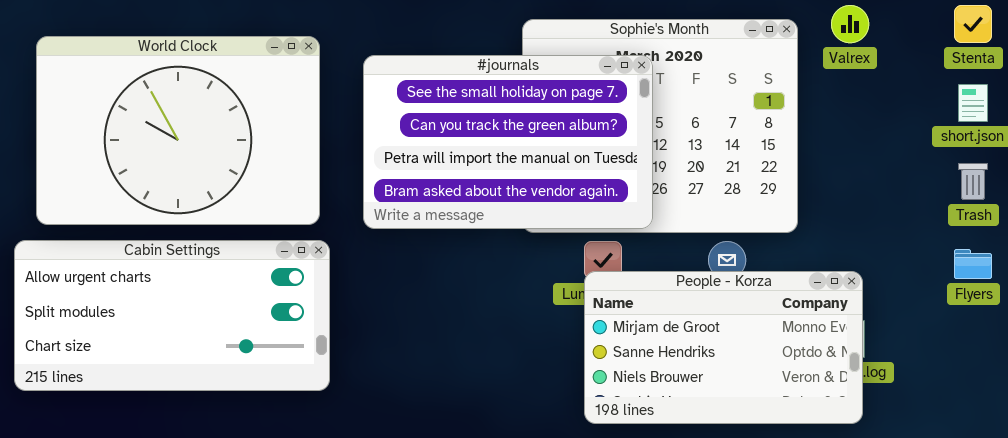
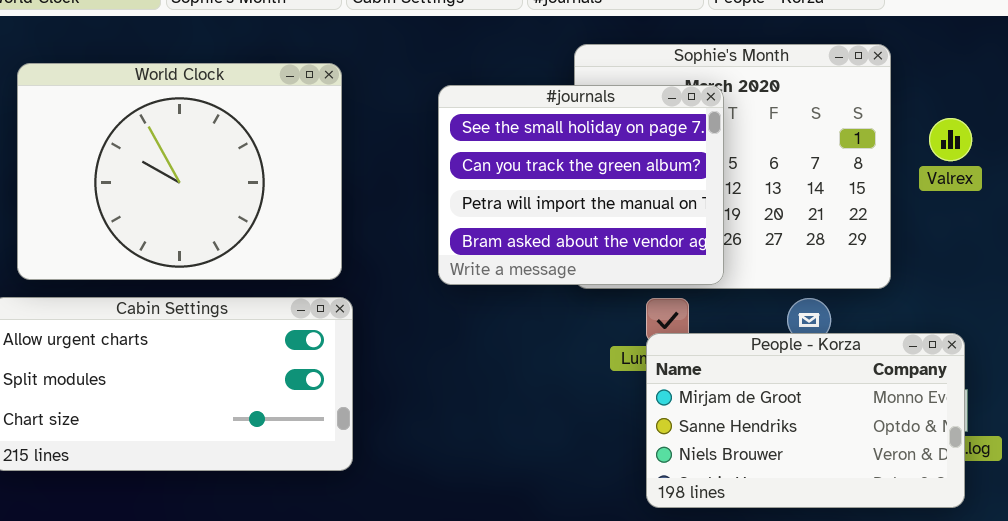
Valrex: [831,5,869,43] -> [929,118,972,161], moved
#journals: [363,55,653,229] -> [438,85,724,285], resized

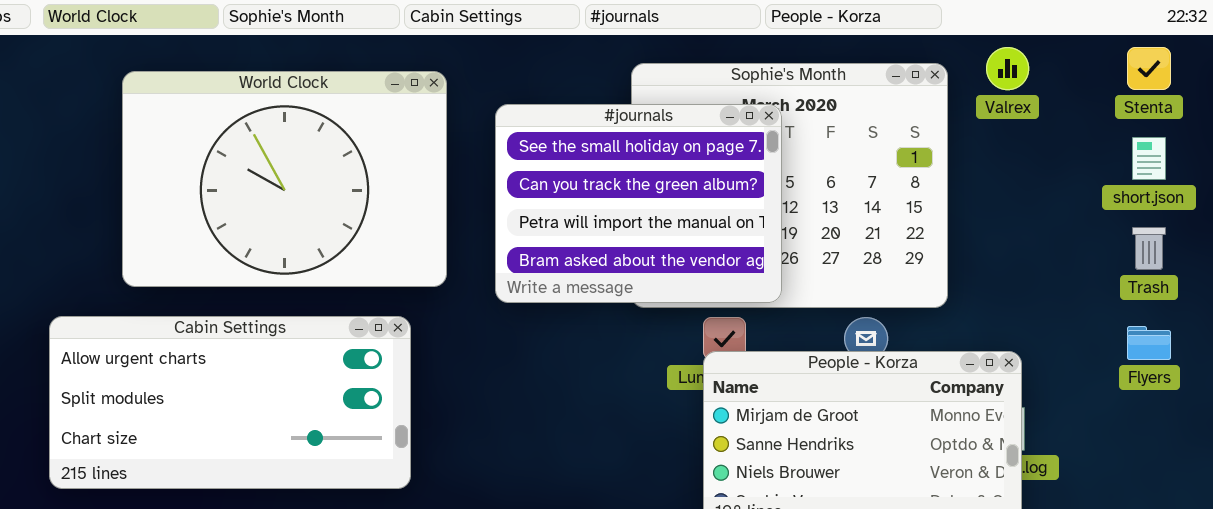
World Clock: [17,63,342,280] -> [122,71,447,287], moved
Valrex: [929,118,972,161] -> [986,47,1029,90], moved

